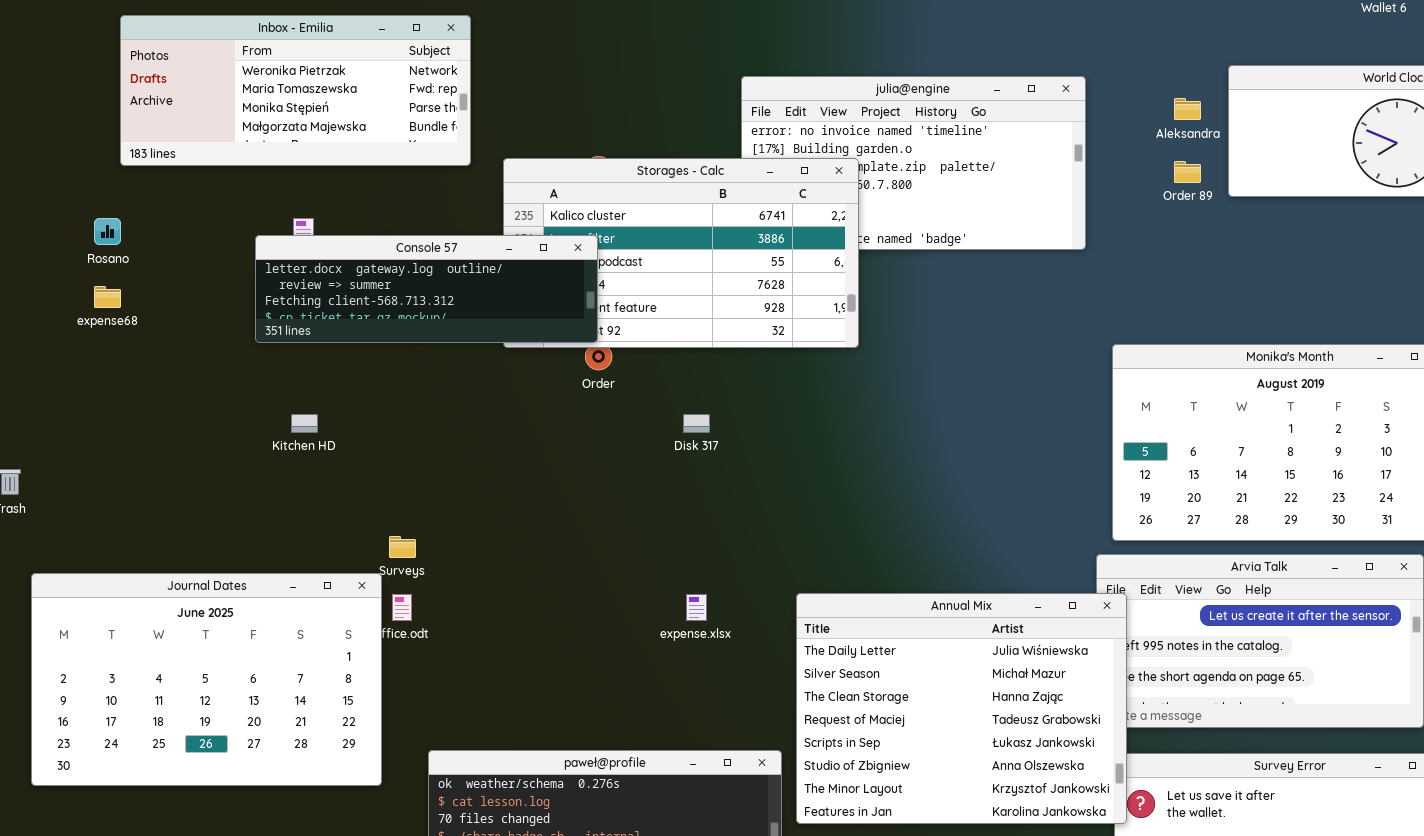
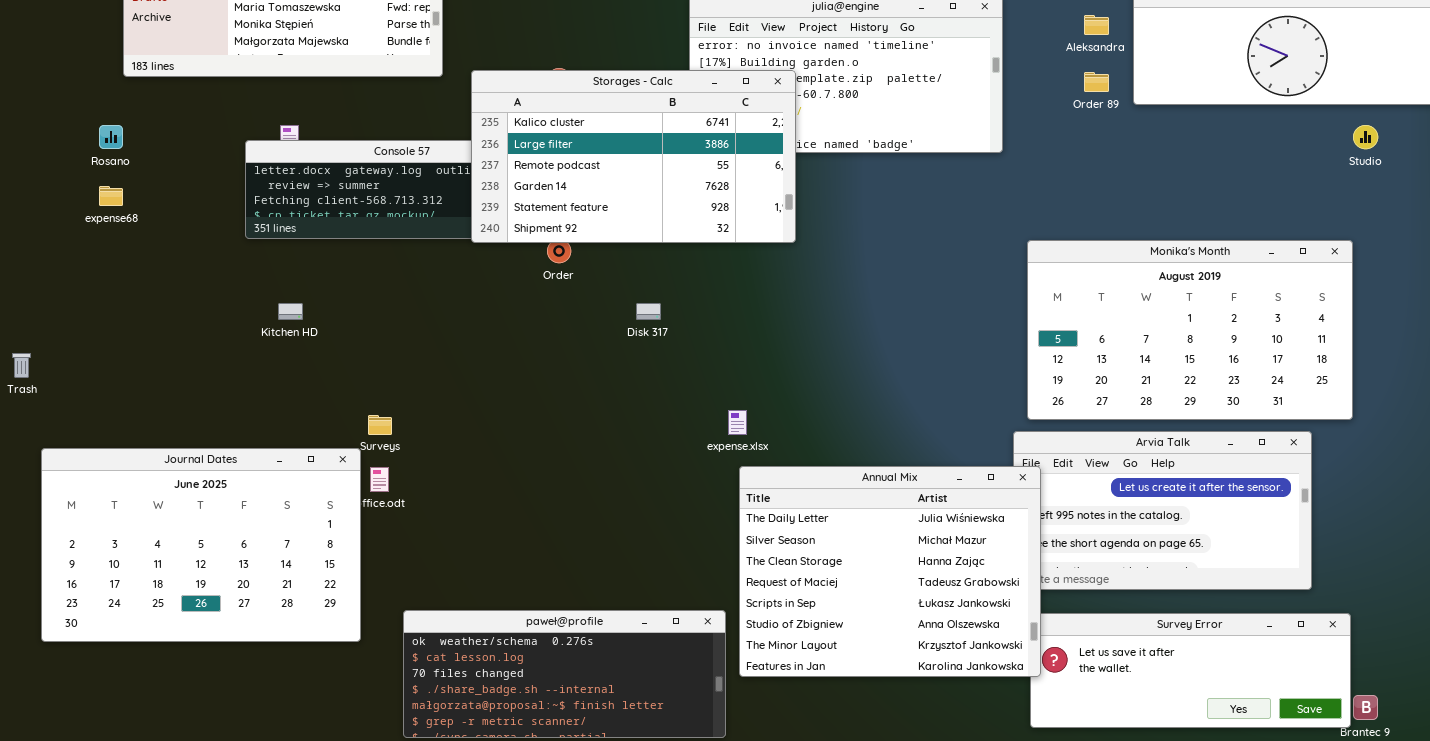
Storages - Calc: [503,158,859,348] -> [471,70,796,243], raised
expense.xlsx: [686,594,707,621] -> [728,410,747,435], moved

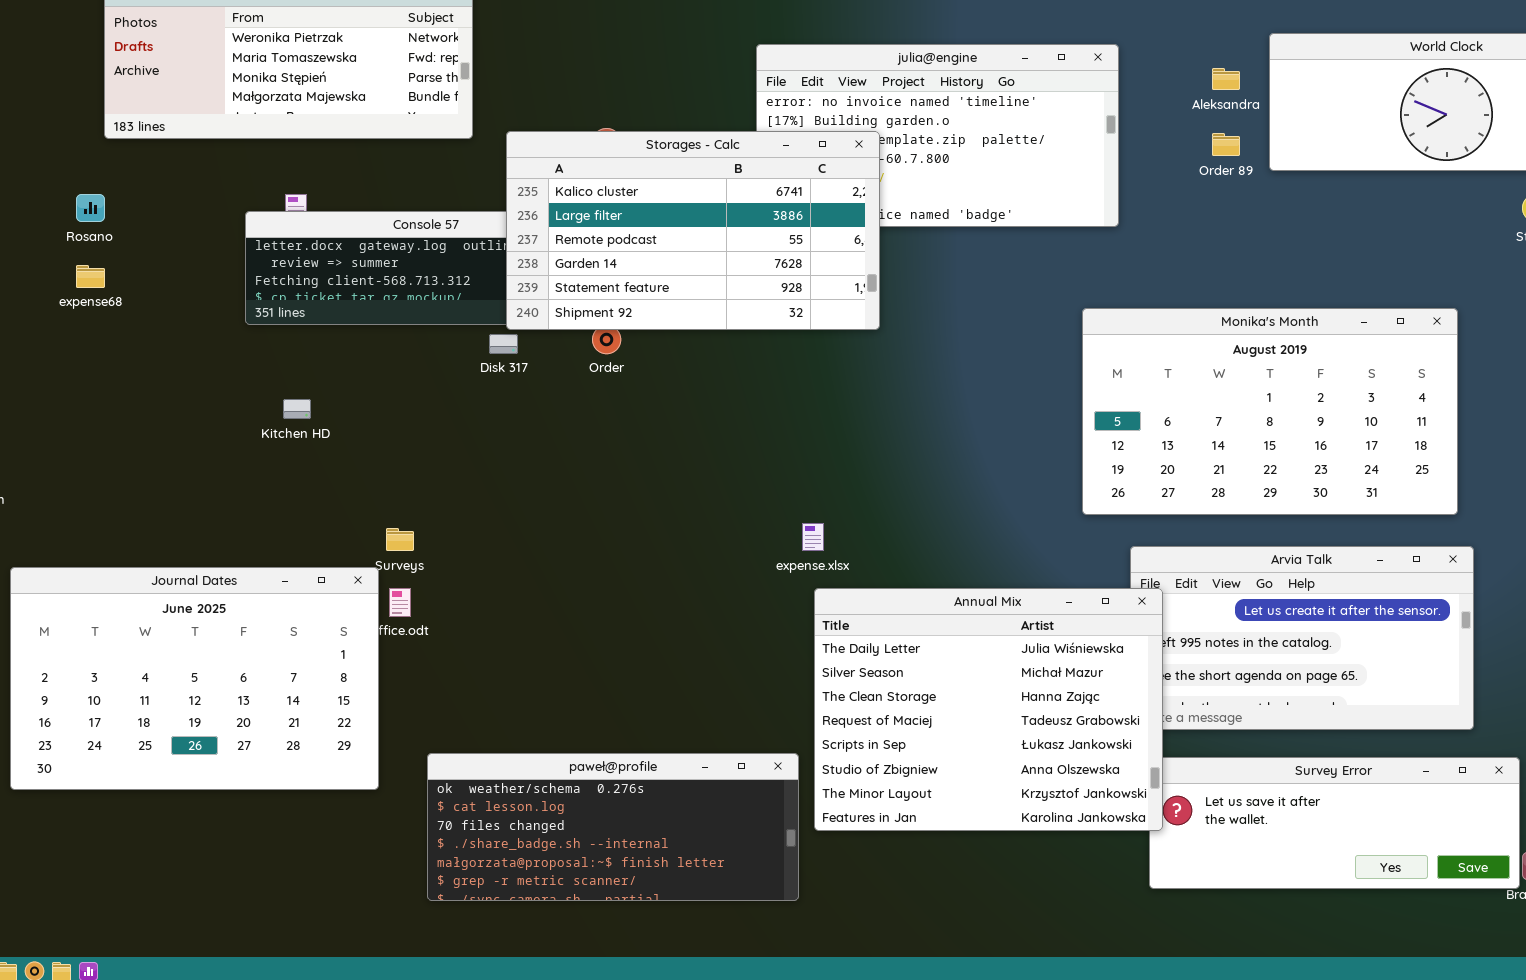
Monika's Month: [1027,240,1353,420] -> [1082,308,1458,515], moved
Disk 317: [636,303,661,320] -> [489,334,518,354], moved

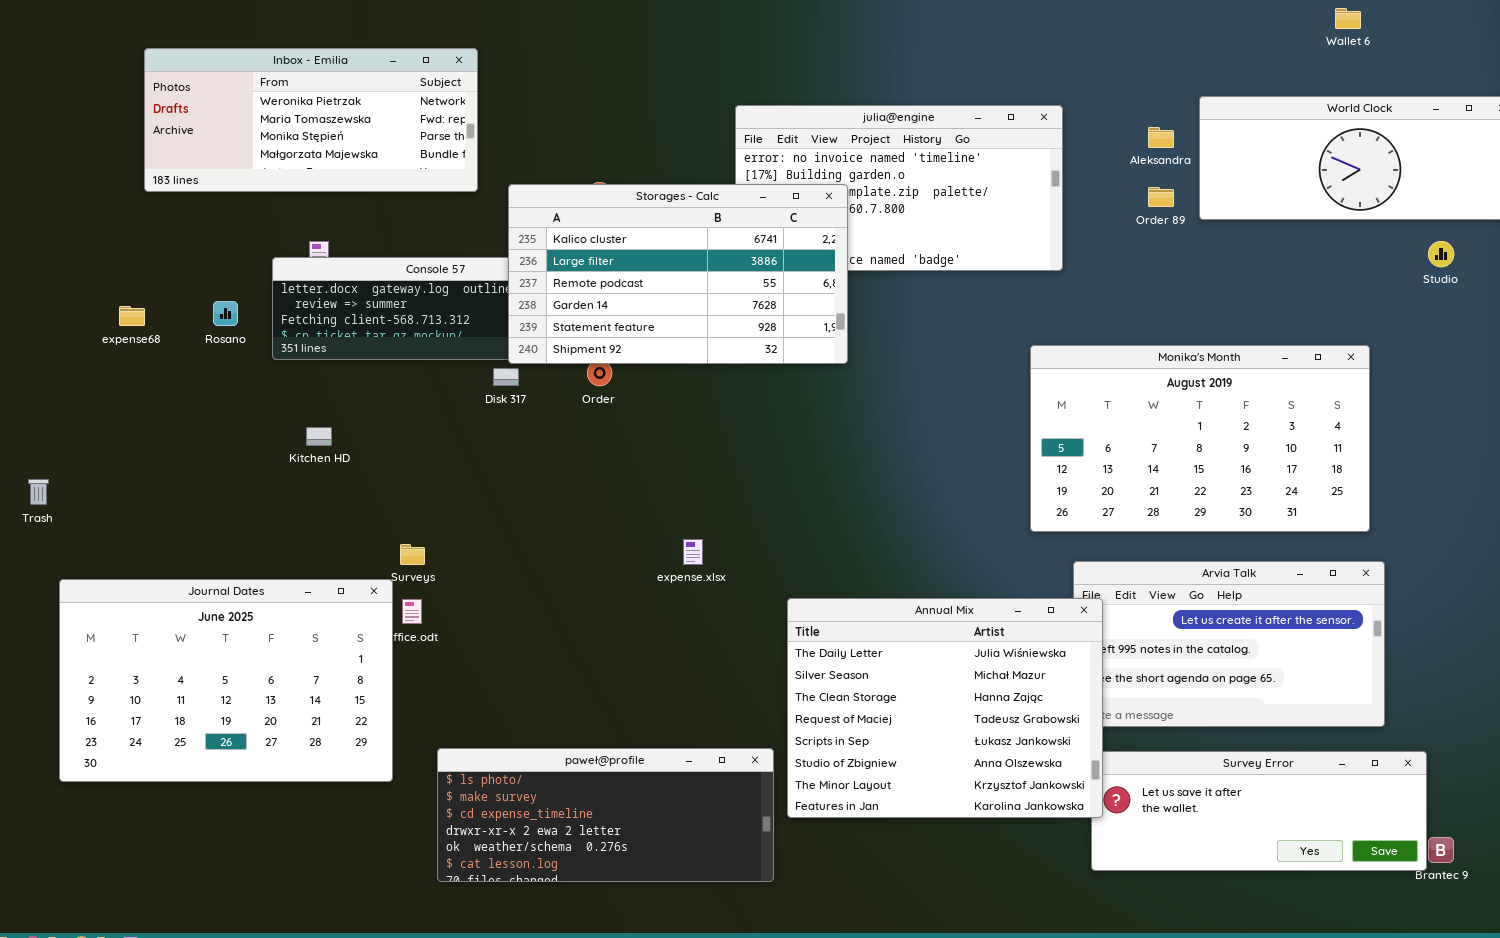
Rosano: [76,194,105,222] -> [213,301,238,326], moved
expense.xlsx: [802,523,824,551] -> [683,539,703,565], moved
paweł@profile: [427,753,799,901] -> [437,748,774,882], scrolled up 4 rows

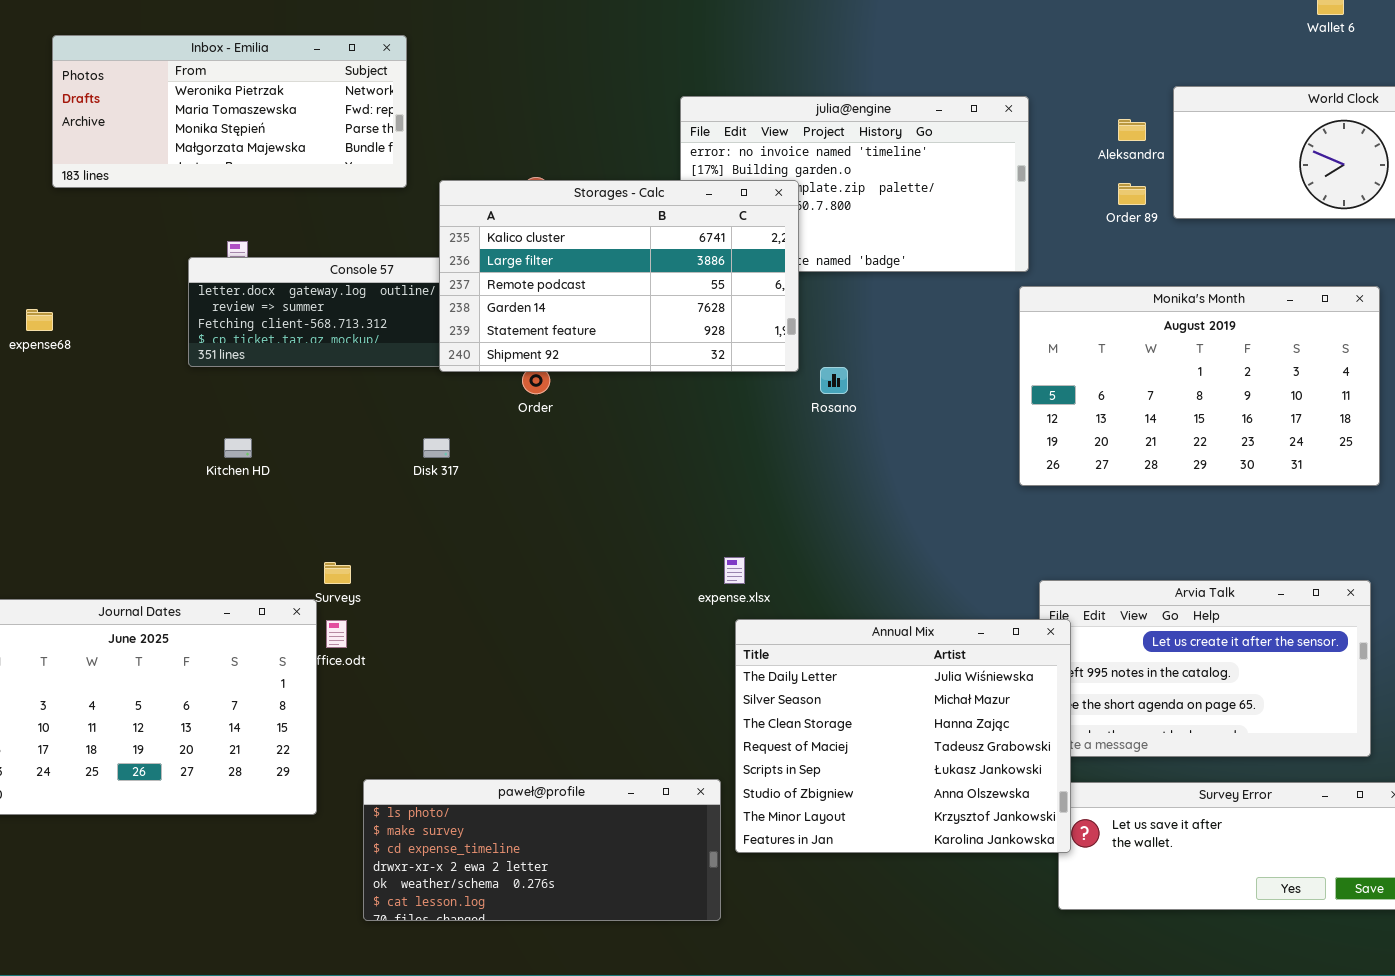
Rosano: [213,301,238,326] -> [820,367,848,394], moved
Monika's Month: [1030,345,1370,532] -> [1019,286,1380,486], moved
Disk 317: [493,368,519,386] -> [423,438,450,458], moved
expense.xlsx: [683,539,703,565] -> [724,557,745,584], moved

